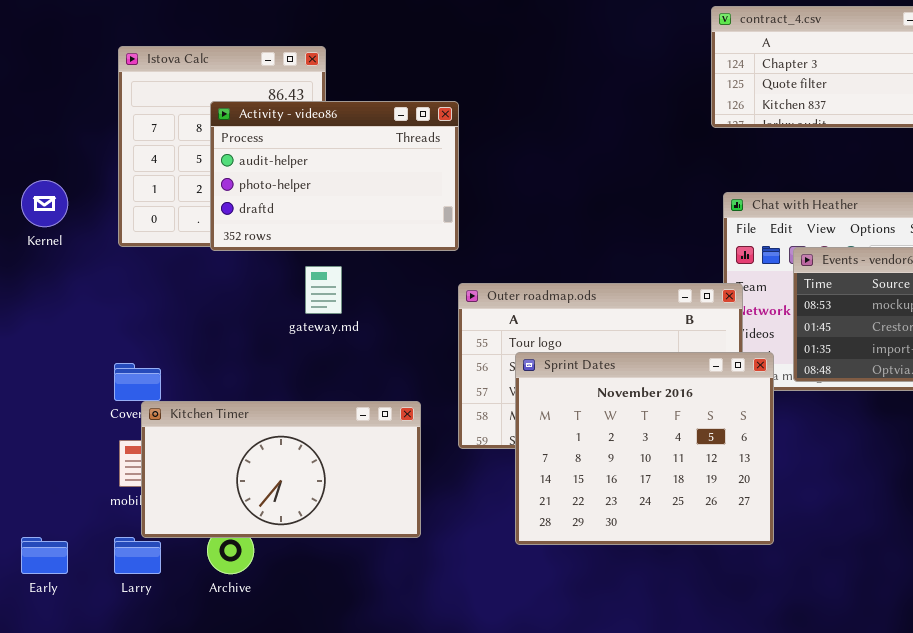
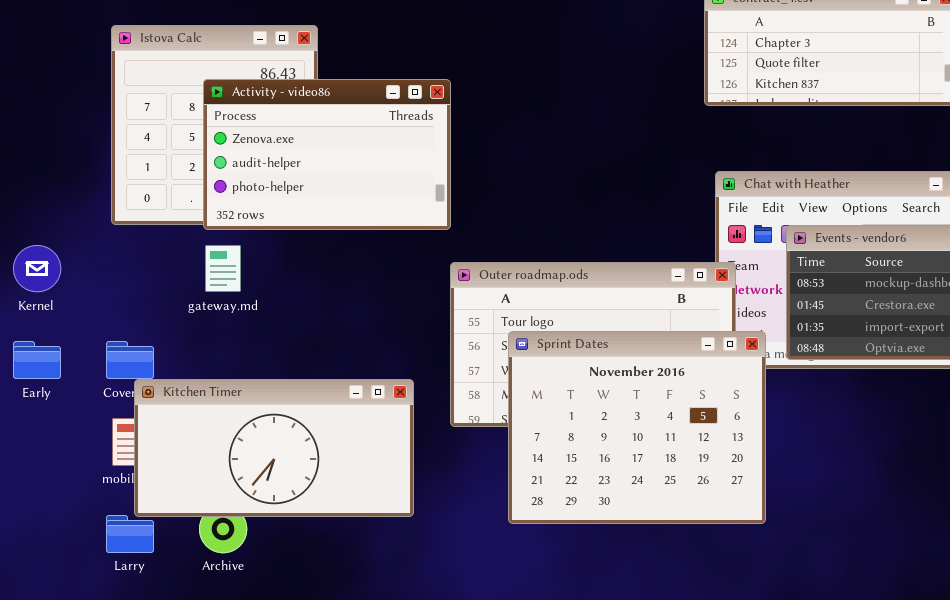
Activity - video86: [210,101,459,251] -> [203,79,451,230], scrolled up 1 row
Kernel: [21,180,68,227] -> [13,245,61,292], moved
gateway.md: [305,266,342,314] -> [205,245,241,292], moved
Early: [21,537,68,574] -> [13,341,61,379], moved

